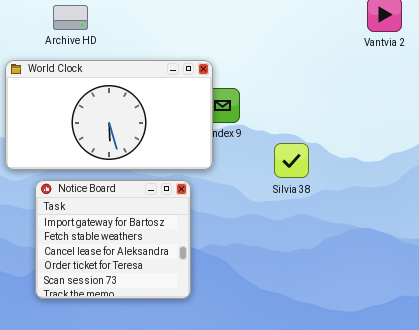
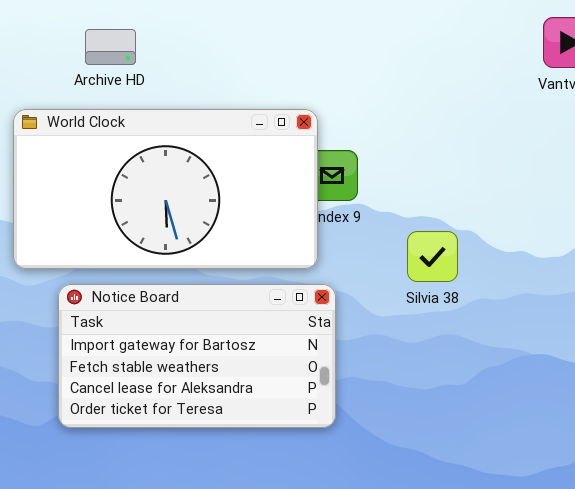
Notice Board: [35,180,191,299] -> [58,284,336,428], resized

